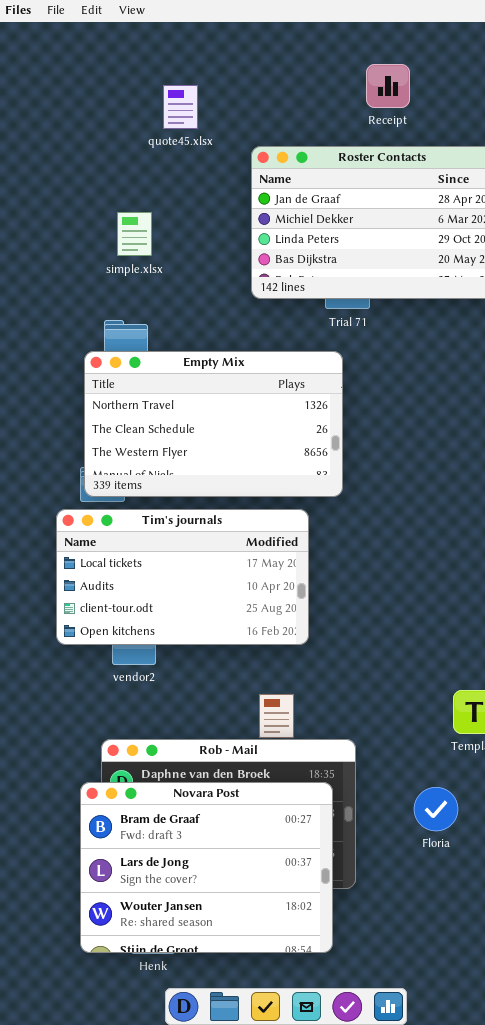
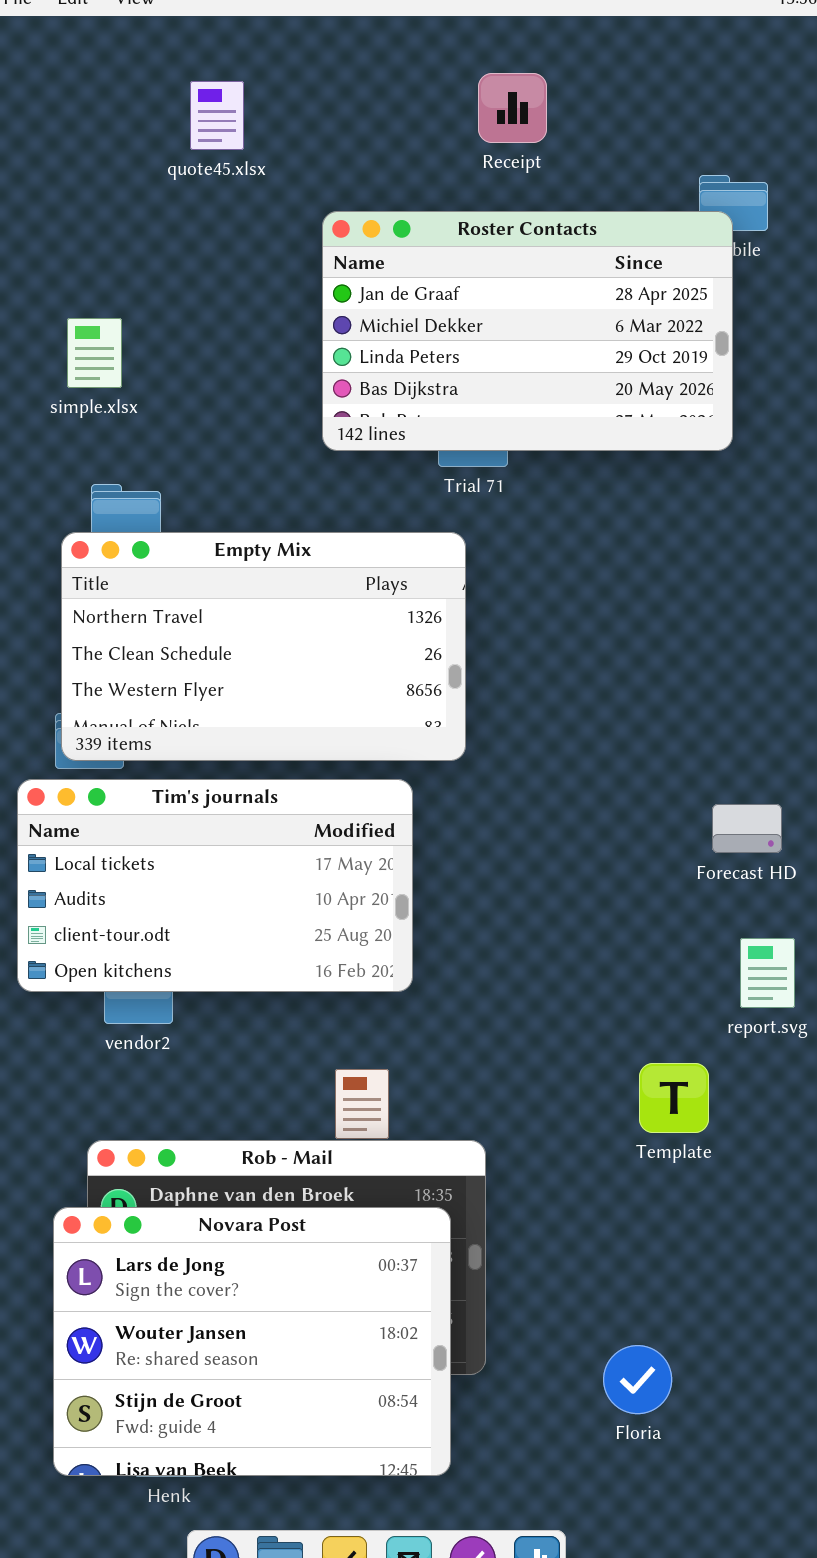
Receipt: [366,64,410,108] -> [478,73,547,143], moved
quote45.xlsx: [163,85,198,129] -> [190,81,244,150], moved
simple.xlsx: [117,212,152,256] -> [67,318,122,388], moved
Novara Post: [80,782,333,953] -> [53,1207,451,1476], scrolled down 1 row
Floria: [414,787,458,831] -> [603,1345,672,1414], moved

